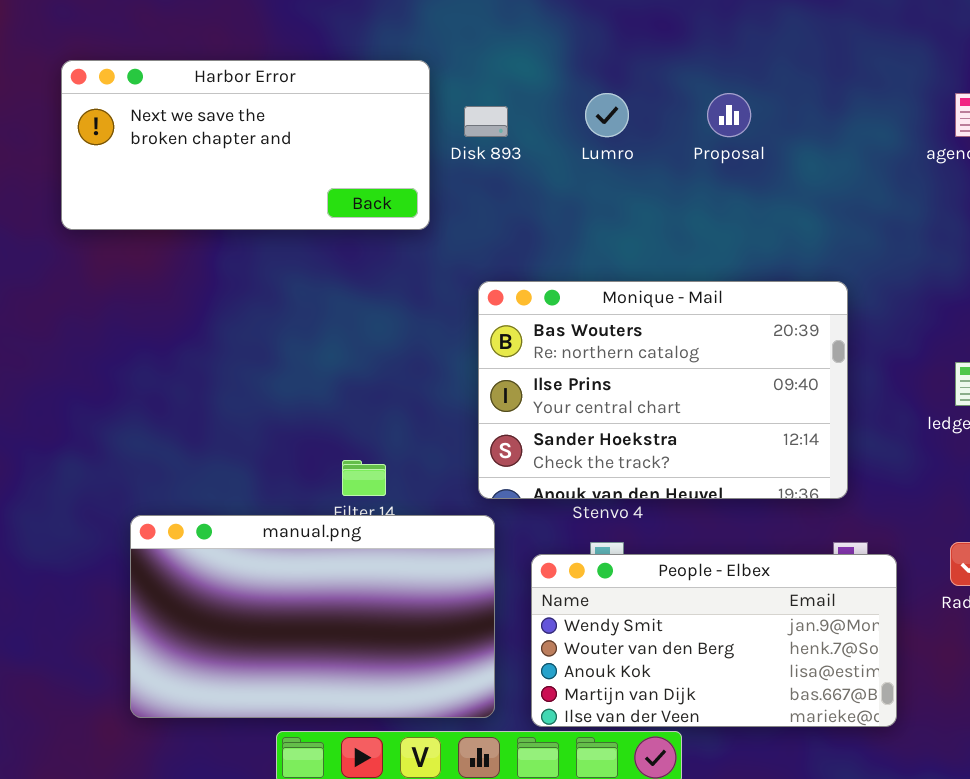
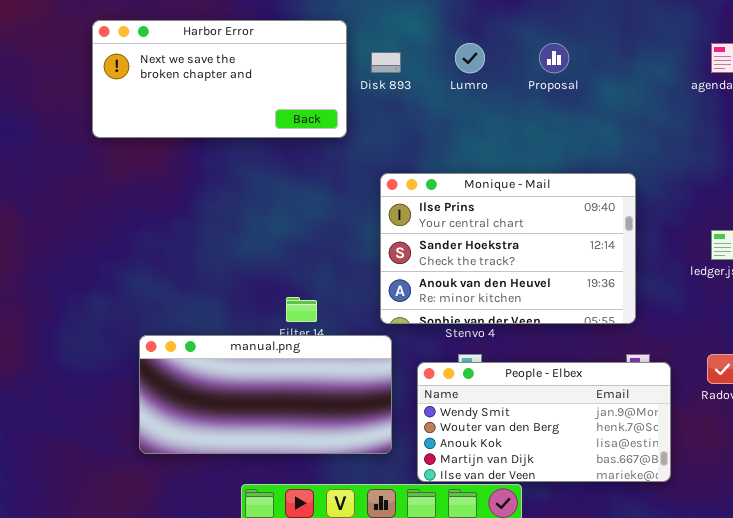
Monique - Mail: [478,281,848,499] -> [380,173,636,324], scrolled down 1 row
manual.png: [130,515,495,718] -> [139,335,392,454], resized

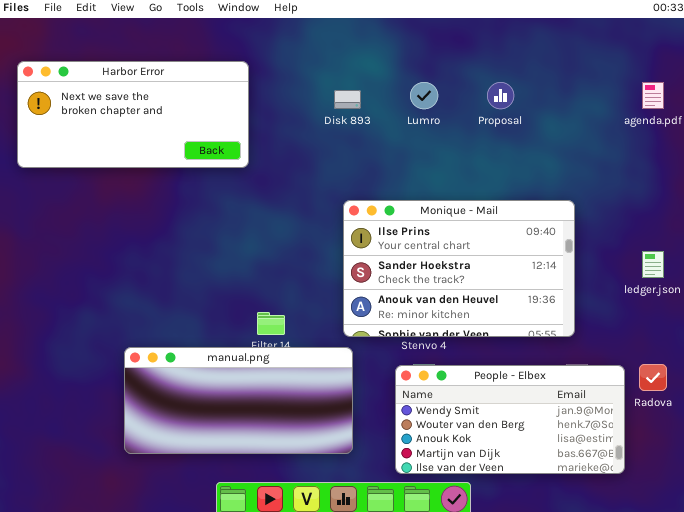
Harbor Error: [92,20,347,138] -> [17,61,249,168], moved
People - Elbex: [417,362,671,482] -> [395,365,625,474], moved

